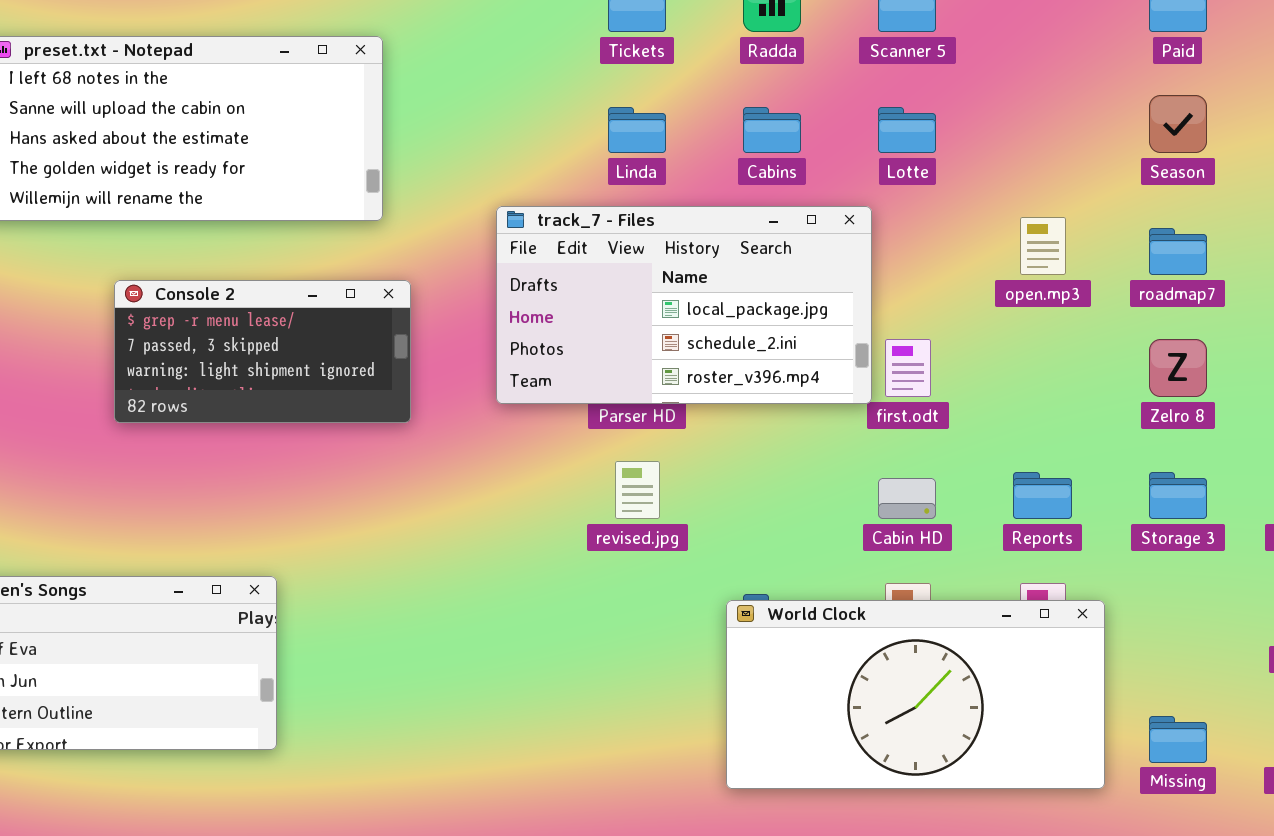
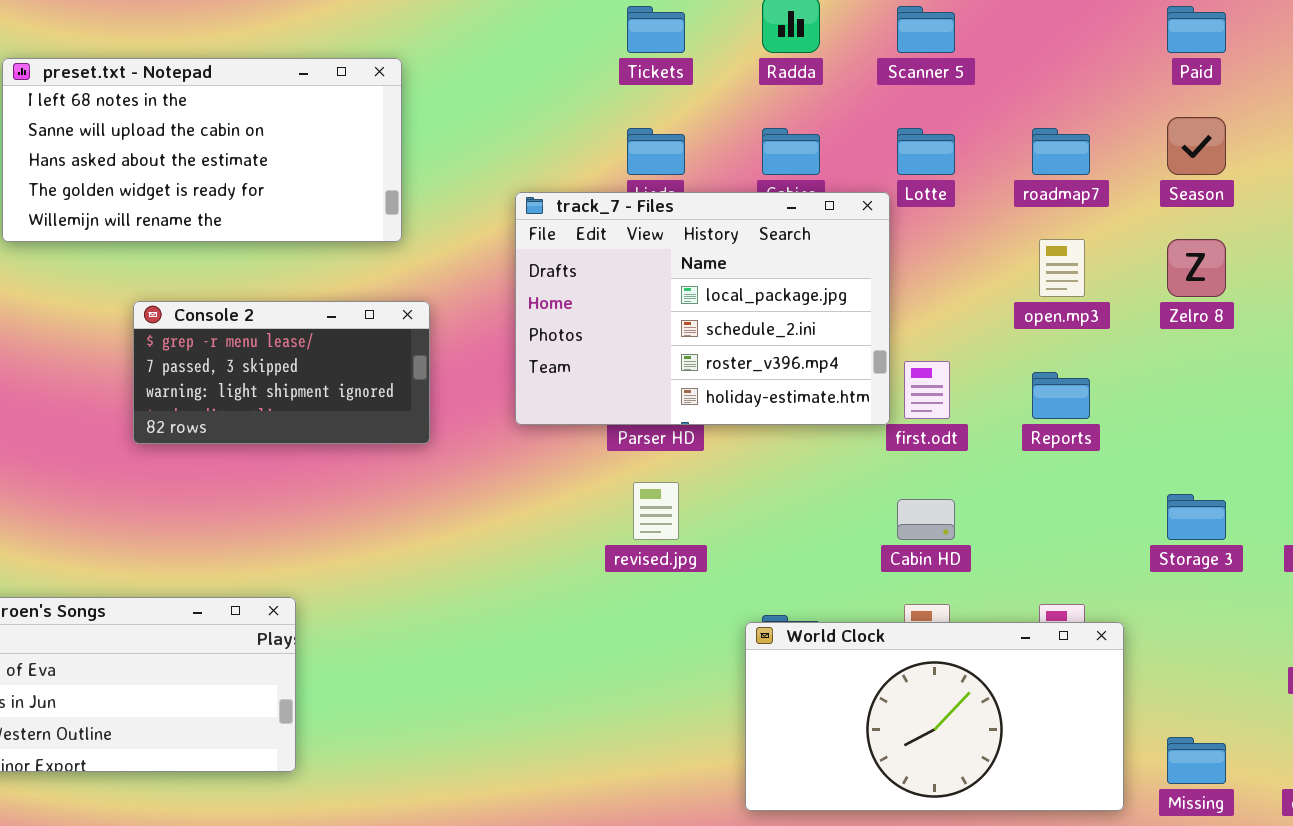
track_7 - Files: [496,206,872,404] -> [515,192,890,425], resized
roadmap7: [1149,228,1207,275] -> [1032,128,1090,175], moved
Zelro 8: [1149,339,1207,397] -> [1167,239,1226,297], moved
Reports: [1013,472,1072,519] -> [1032,372,1090,419], moved

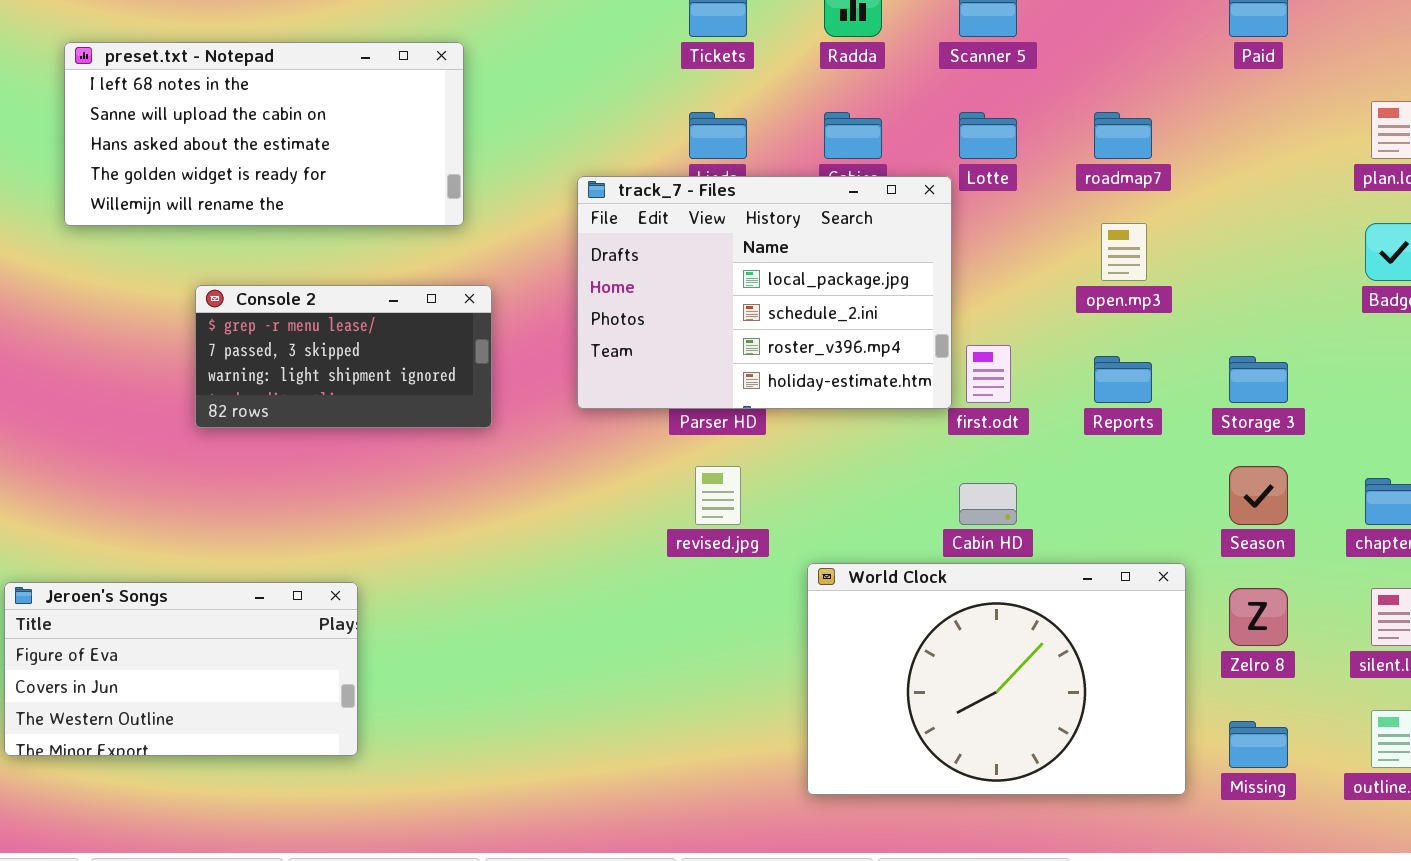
Season: [1167,117,1226,175] -> [1229,466,1288,525], moved
Zelro 8: [1167,239,1226,297] -> [1229,588,1288,646], moved
Storage 3: [1167,494,1226,540] -> [1229,356,1288,403], moved
World Clock: [745,622,1124,811] -> [807,563,1186,795], resized

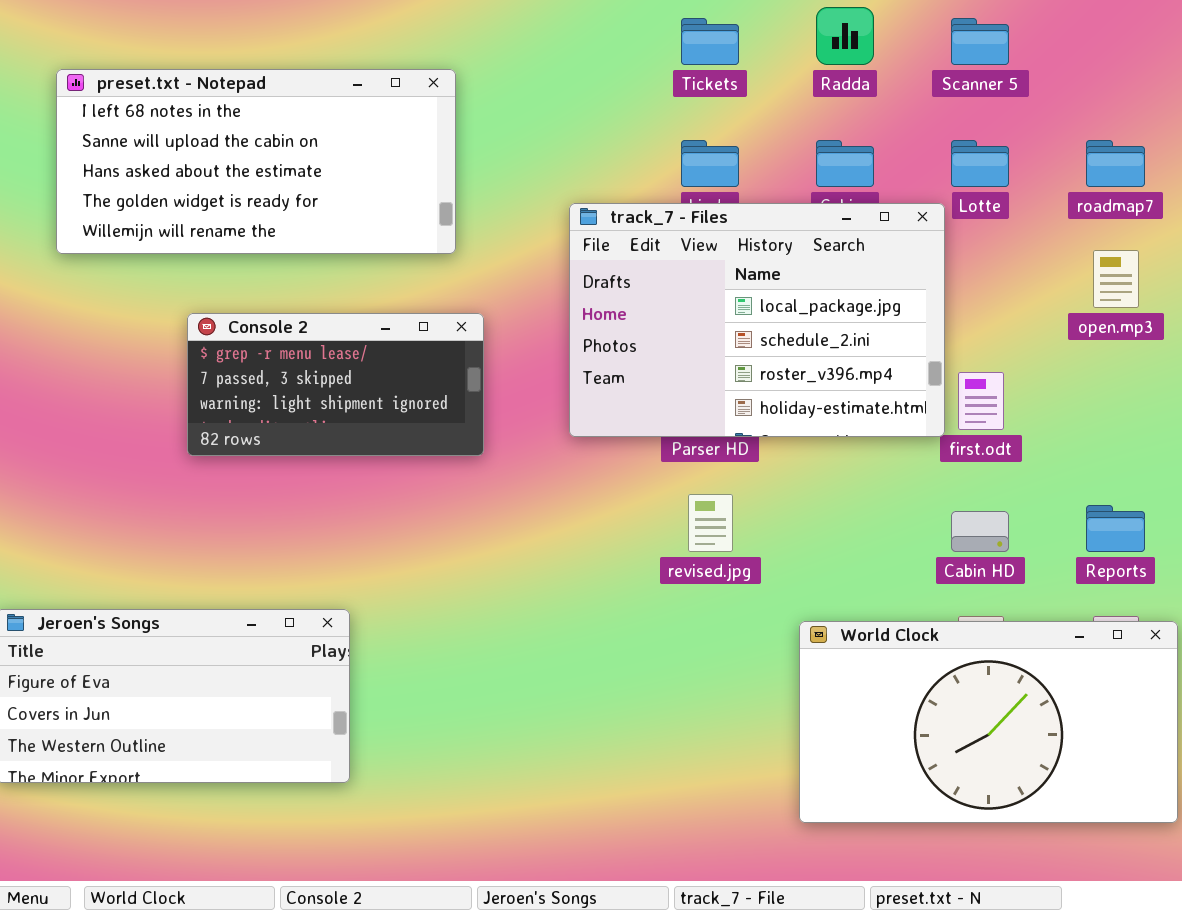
Reports: [1094,356,1152,403] -> [1086,505,1145,552], moved
World Clock: [807,563,1186,795] -> [799,621,1178,823], resized

